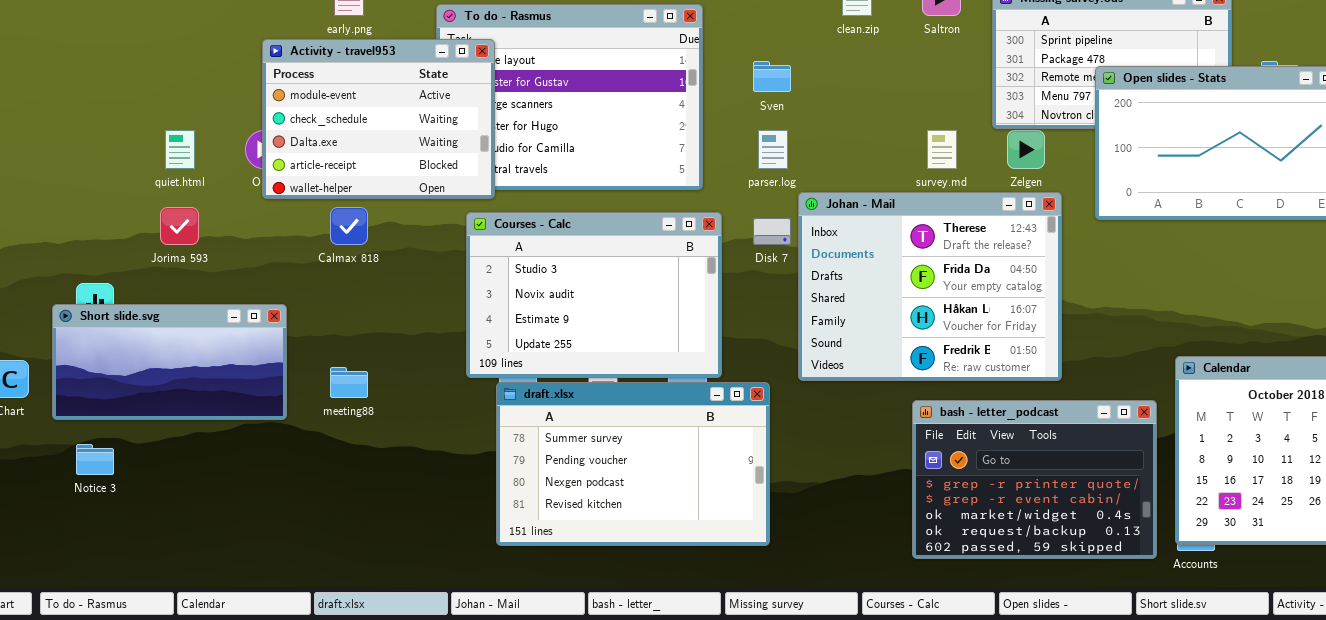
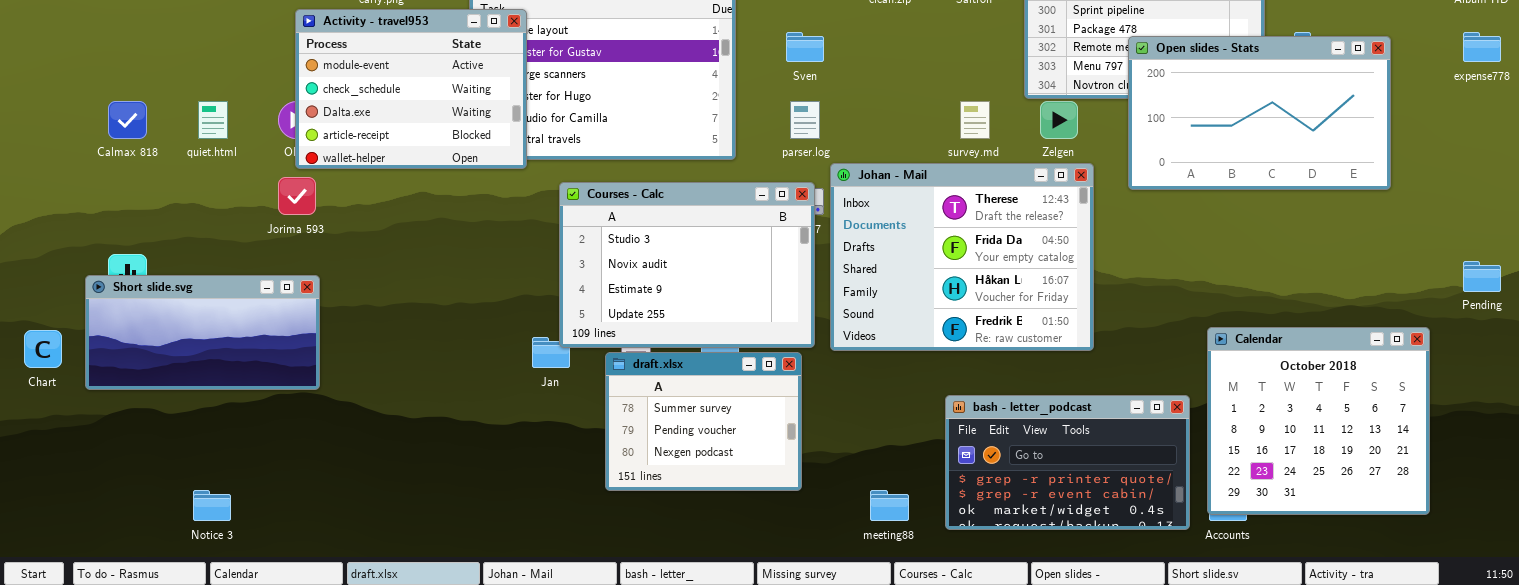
Jorima 593: [160,207,199,245] -> [278,177,316,215], moved
Calmax 818: [330,207,368,245] -> [108,101,147,139], moved
Courses - Calc: [466,212,722,378] -> [559,182,815,348], moved
meeting88: [330,367,368,398] -> [870,490,909,521], moved
draft.xlsx: [496,382,770,546] -> [605,352,802,491], resized
bash - letter_podcast: [912,400,1157,559] -> [945,395,1190,530], resized
Notice 3: [76,444,114,475] -> [193,490,231,521], moved

